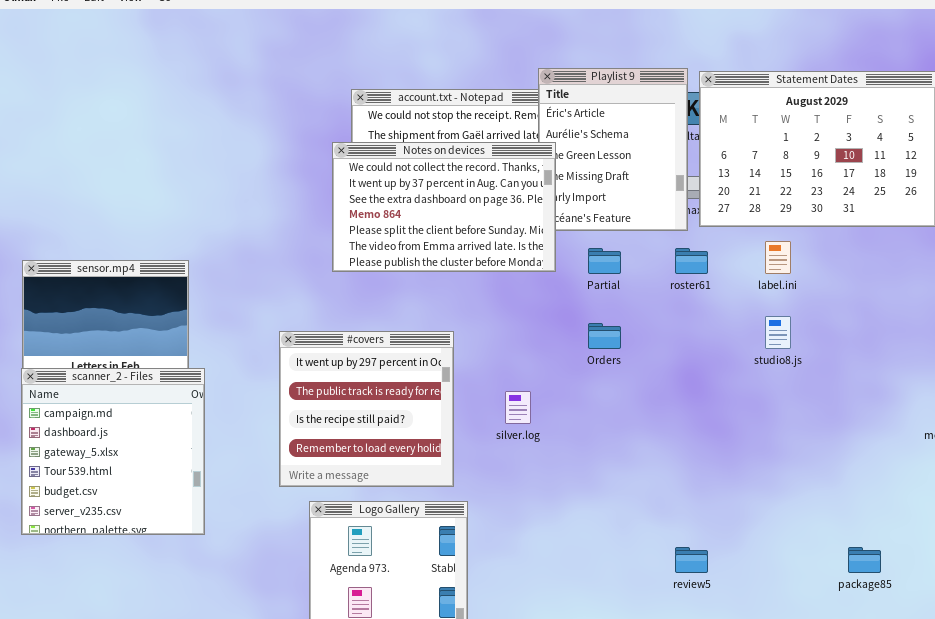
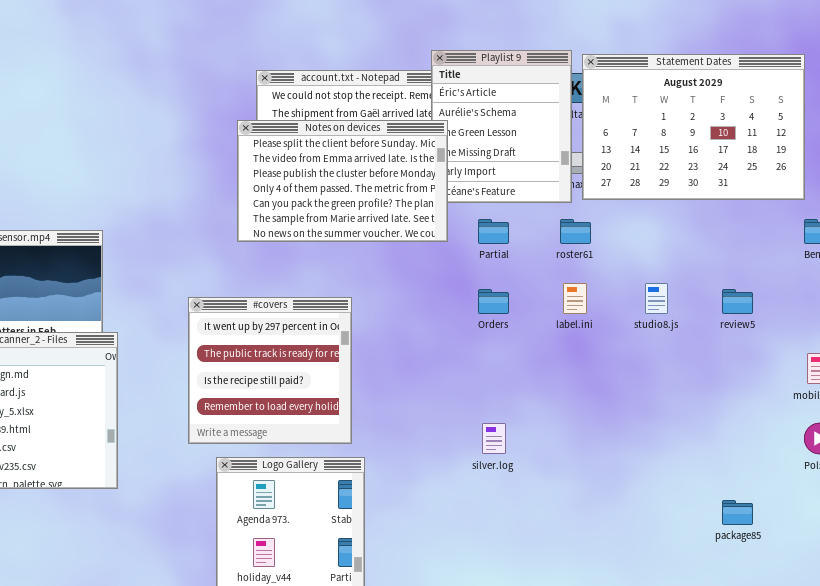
Notes on devices: [332,142,556,272] -> [237,120,448,242], scrolled down 4 rows
label.ini: [765,241,791,274] -> [563,283,587,314], moved
silver.log: [505,391,531,424] -> [482,423,506,454], moved
review5: [675,547,708,573] -> [722,289,753,314], moved

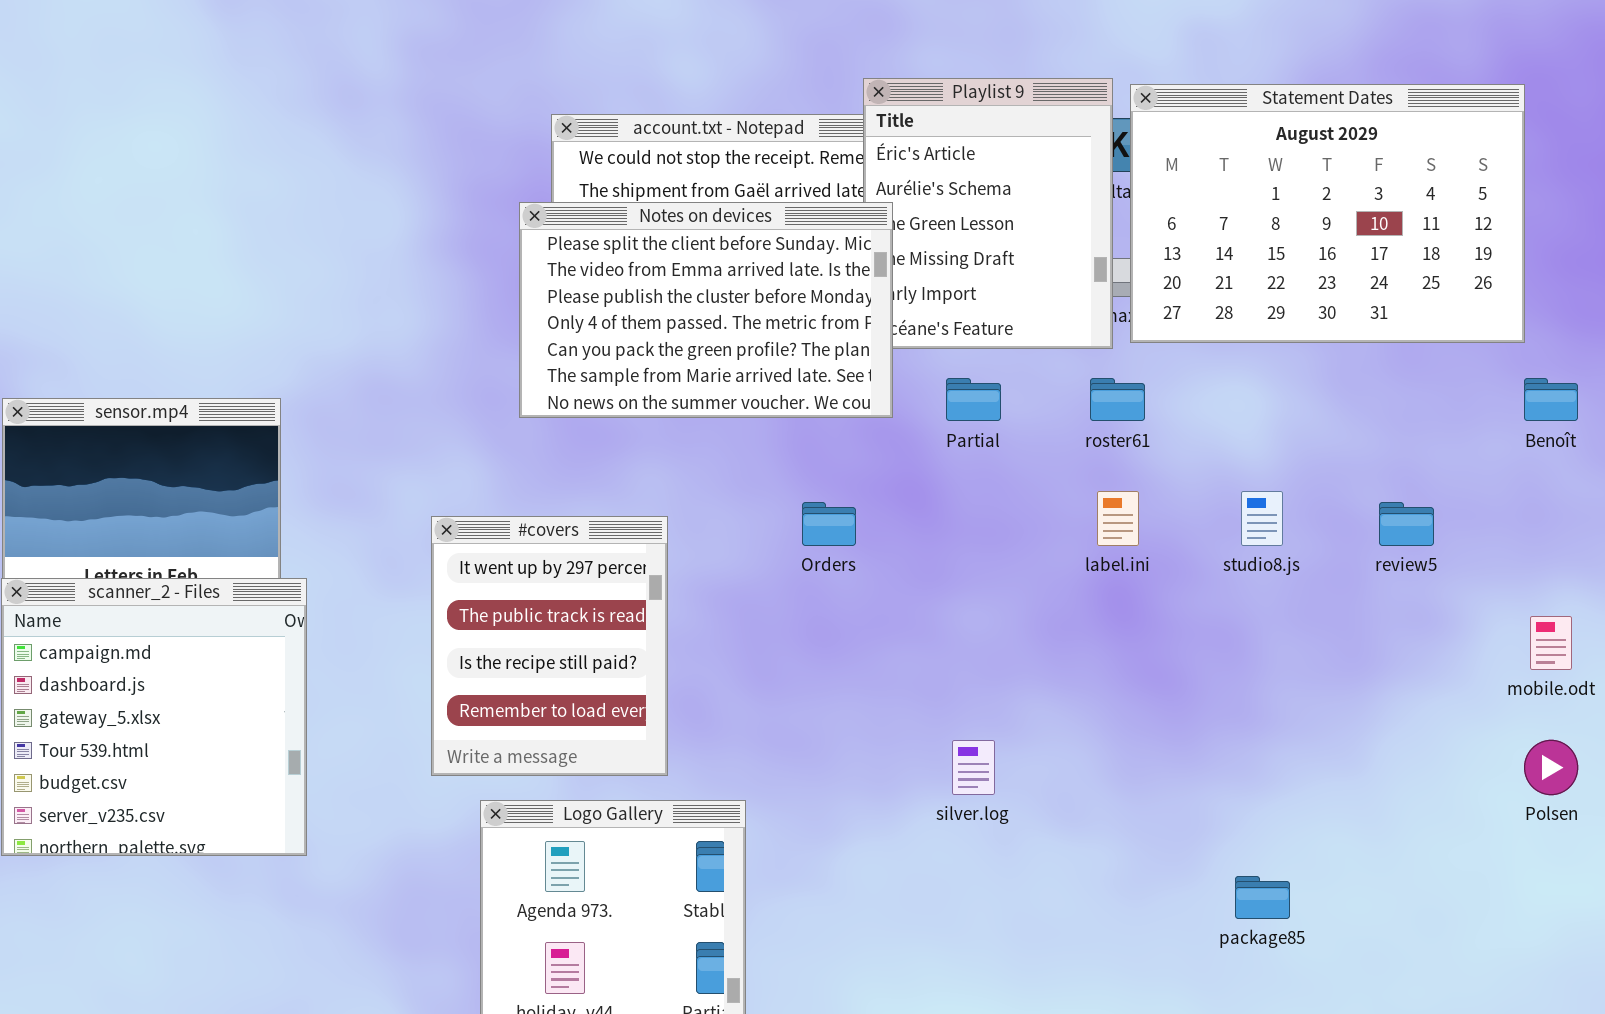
Orders: [478,289,509,314] -> [802,502,856,546], moved
#covers: [188,297,352,444] -> [431,516,668,776], resized
package85: [722,500,753,525] -> [1235,876,1290,919], moved

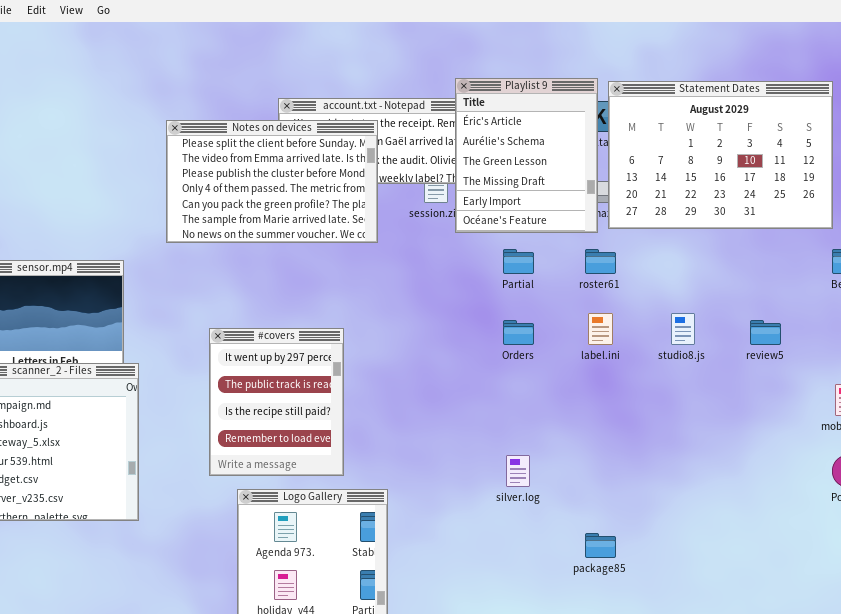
Notes on devices: [519,202,893,418] -> [166,120,378,243], moved
Orders: [802,502,856,546] -> [503,320,534,345], moved
package85: [1235,876,1290,919] -> [585,533,616,558], moved

